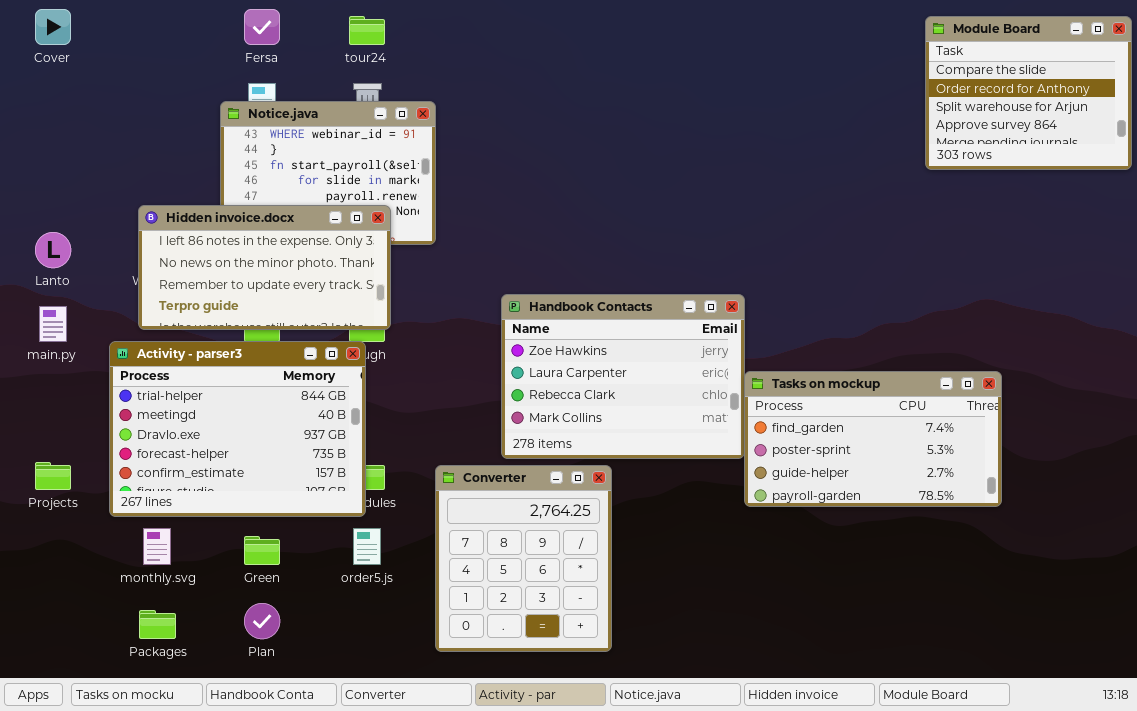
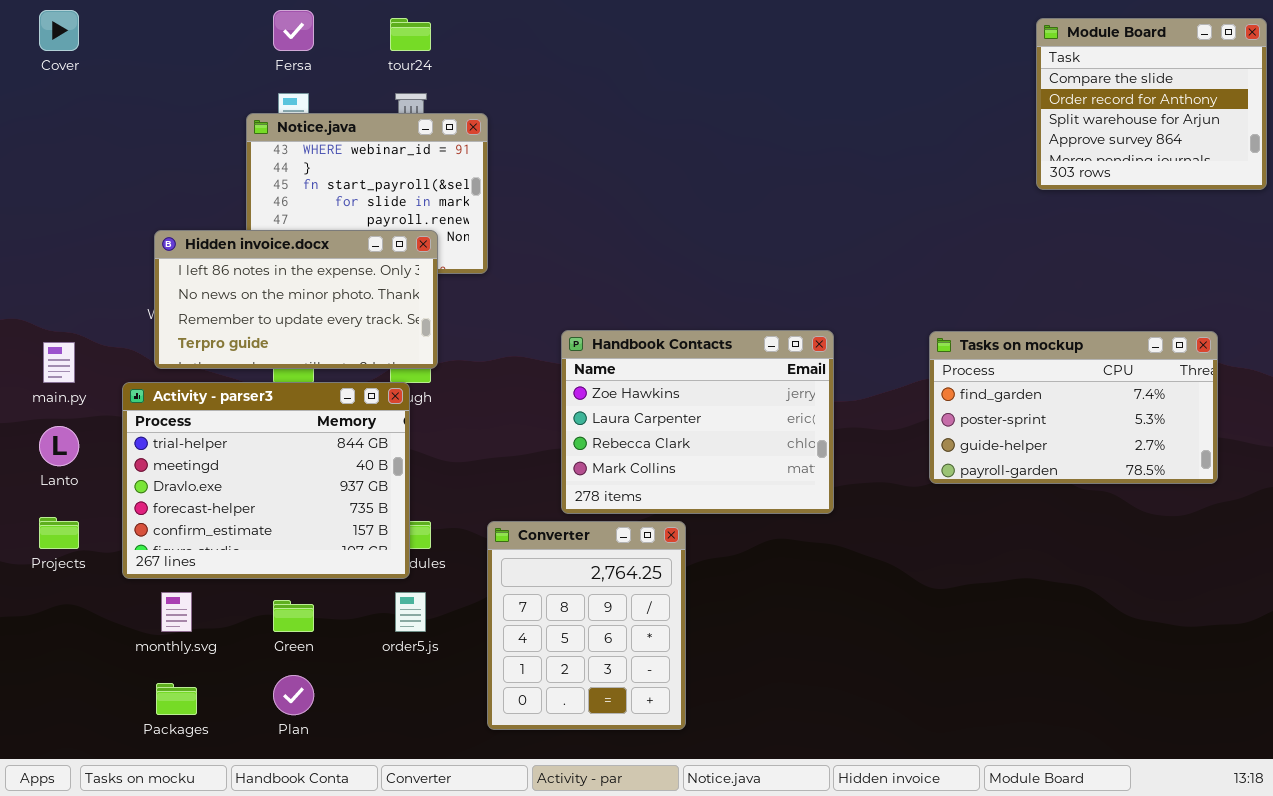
Lanto: [35,232,71,268] -> [39,426,79,466], moved
Tasks on mockup: [744,371,1002,507] -> [929,331,1218,484], moved

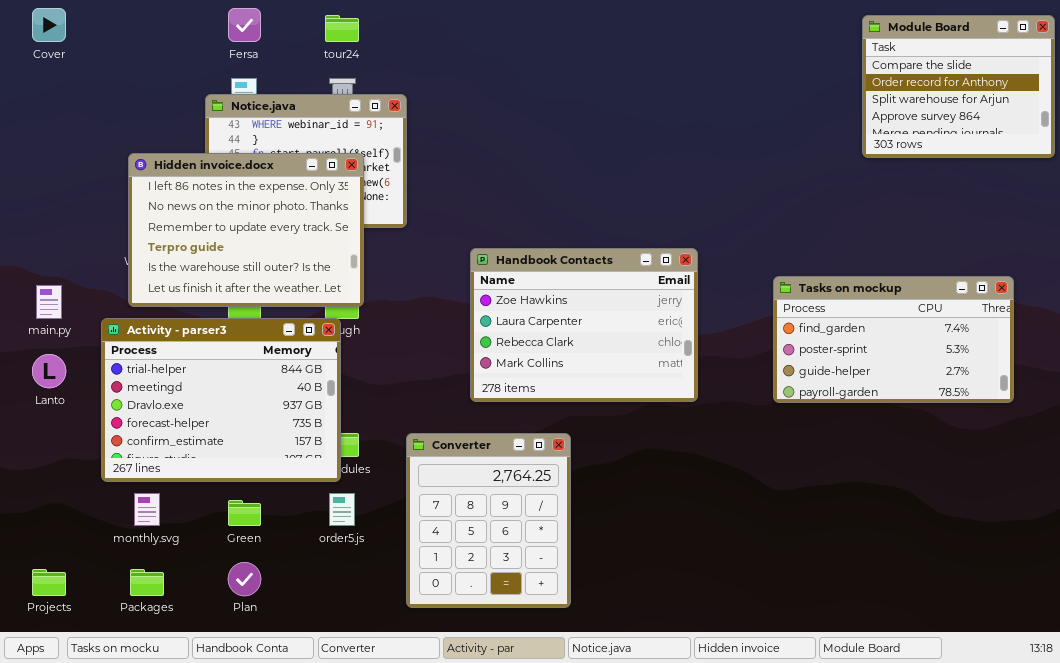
Hidden invoice.docx: [154,230,438,369] -> [128,153,364,307], resized
Handbook Contacts: [561,330,834,514] -> [470,248,698,402], moved
Projects: [39,517,79,549] -> [32,569,66,596], moved

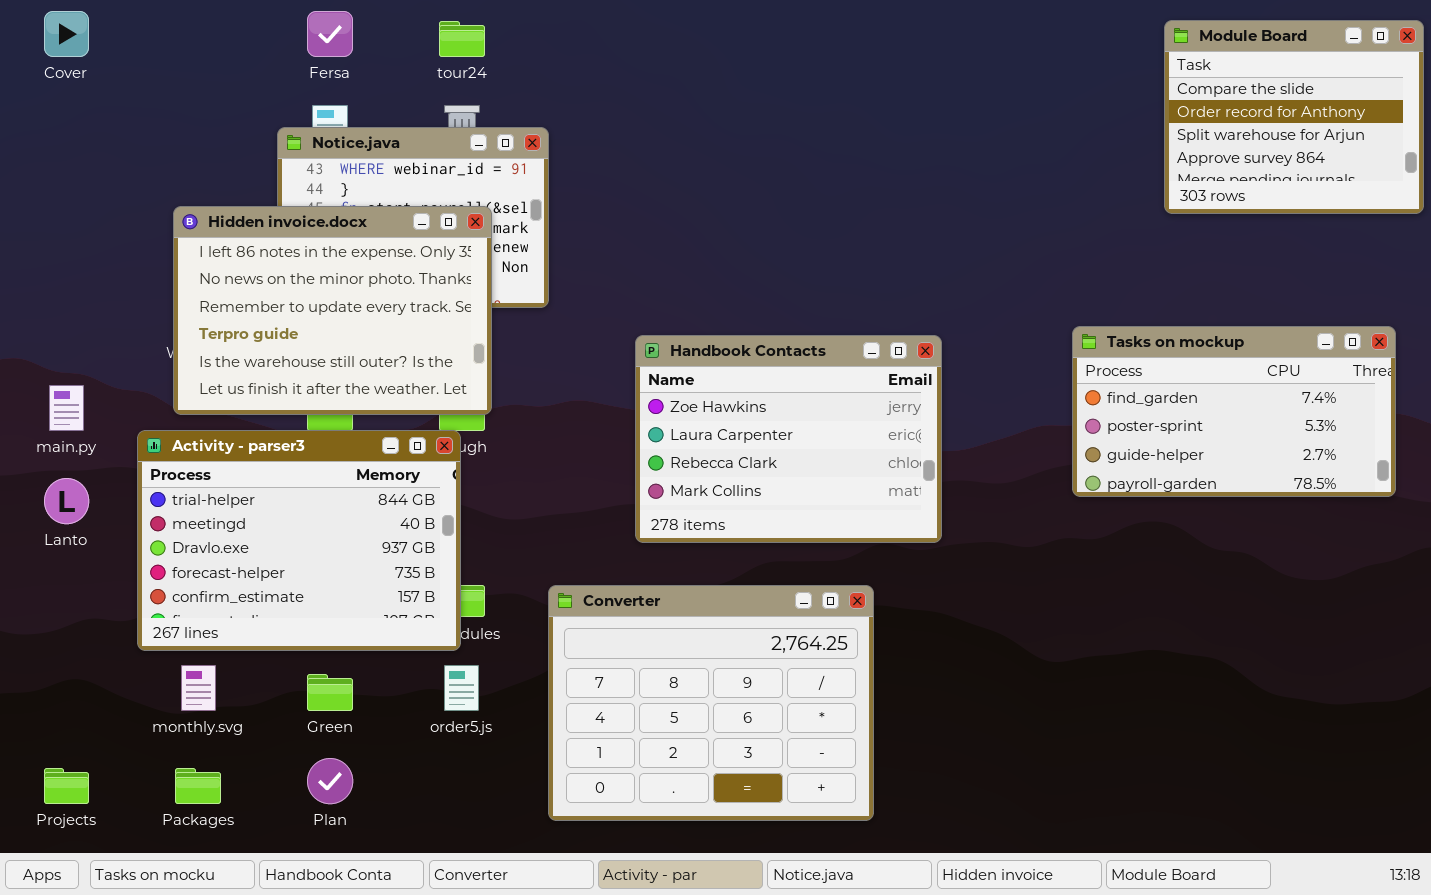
Tasks on mockup: [773,276,1014,403] -> [1072,326,1396,497], moved
Converter: [406,433,571,608] -> [548,585,874,821], resized

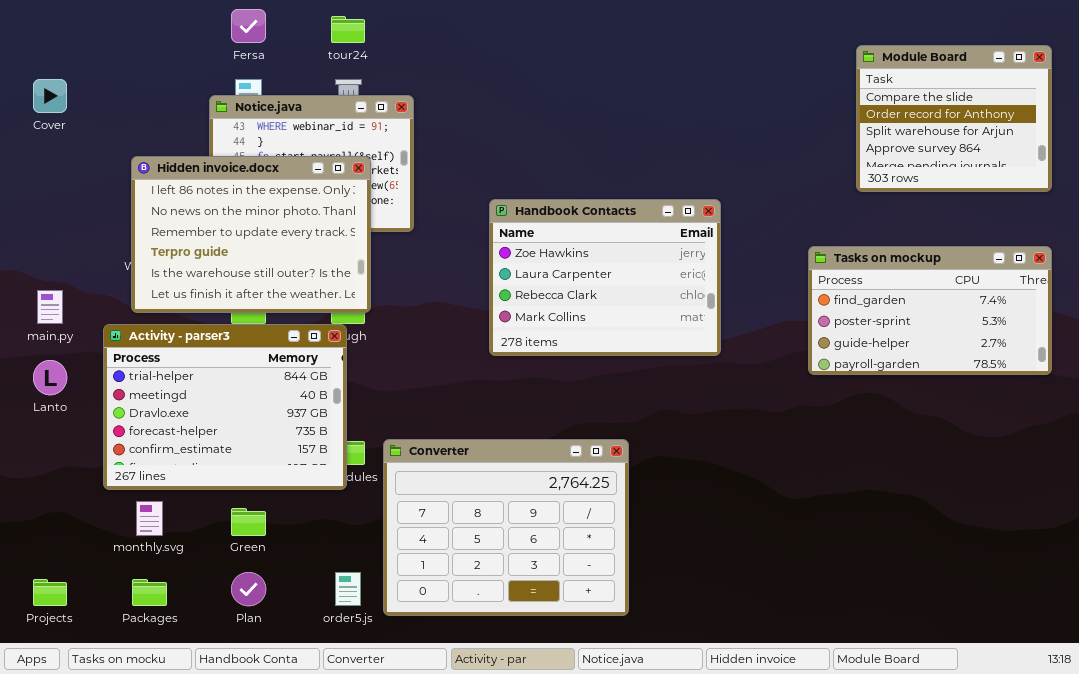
Cover: [44,11,89,57] -> [33,79,67,113], moved
Module Board: [1164,20,1424,214] -> [856,45,1052,192], moved
Handbook Contacts: [635,335,942,543] -> [489,199,721,356], moved
Converter: [548,585,874,821] -> [383,439,629,616], moved
order5.js: [444,665,479,711] -> [335,572,361,606], moved

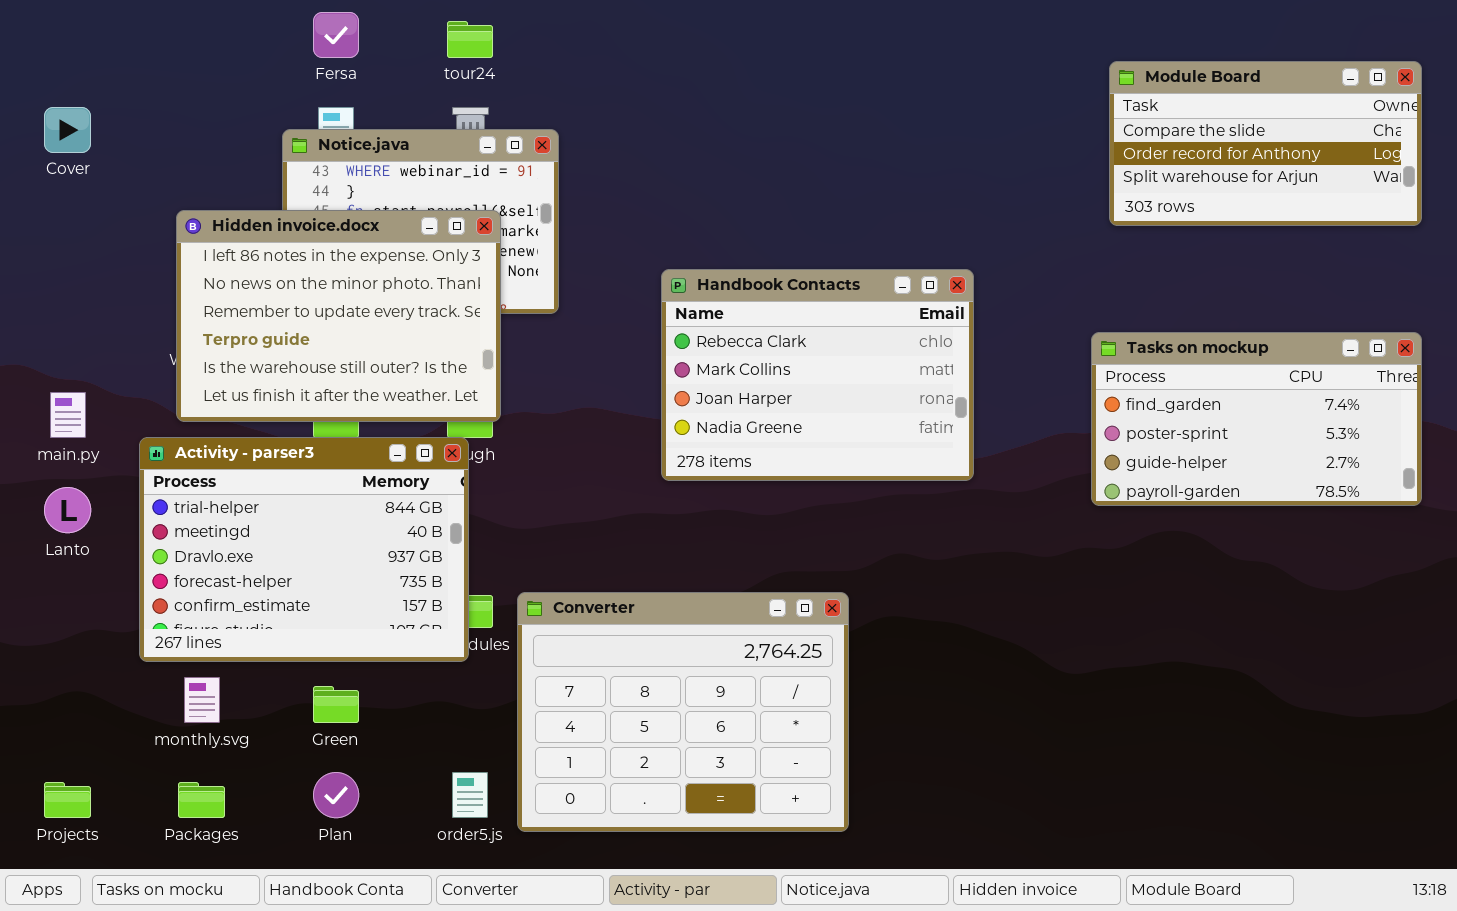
Module Board: [856,45,1052,192] -> [1109,61,1422,226], resized
Handbook Contacts: [489,199,721,356] -> [661,269,974,481], scrolled down 2 rows

